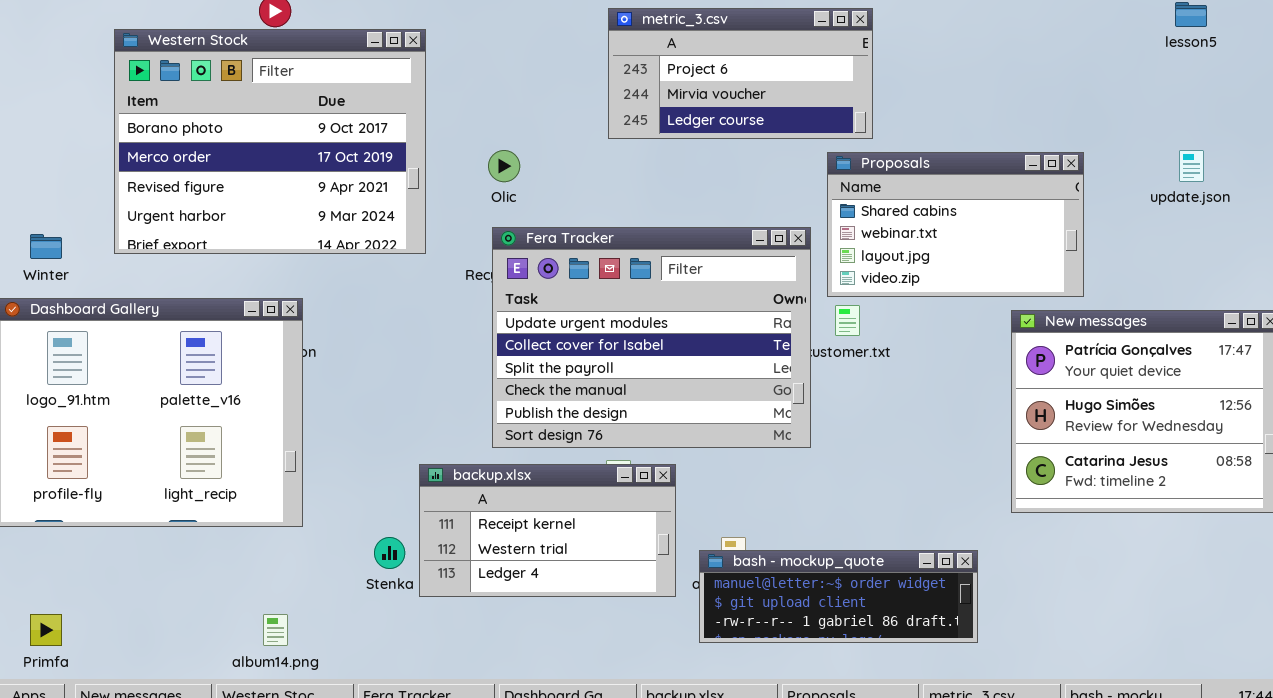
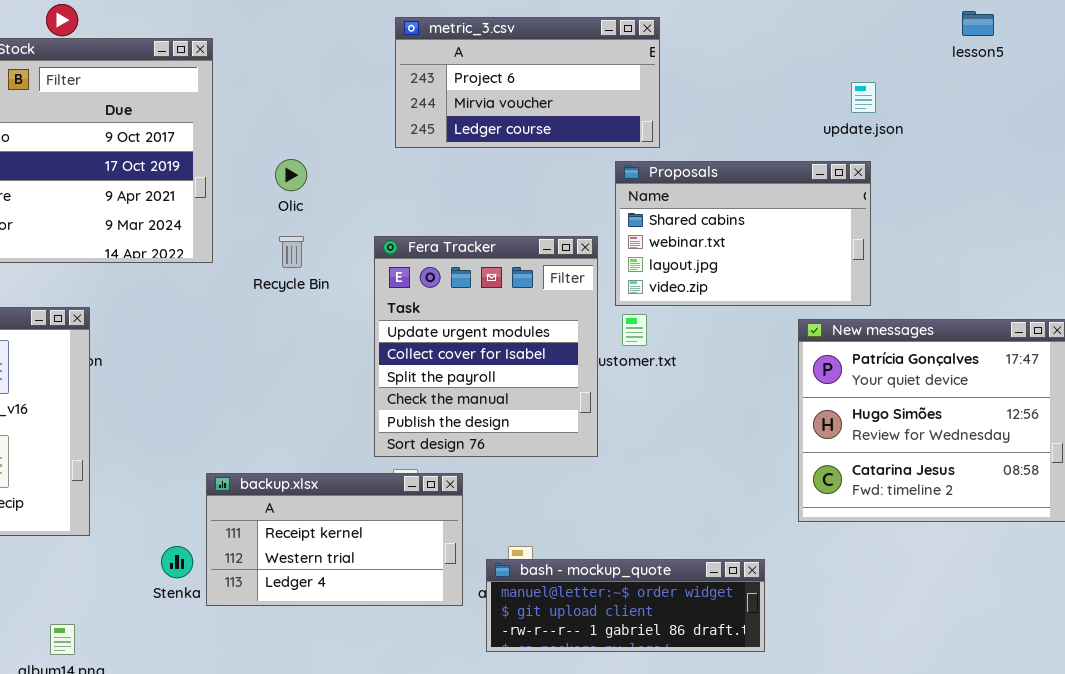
update.json: [1179,150,1204,182] -> [851,82,876,113], moved
Fera Tracker: [492,227,811,448] -> [374,236,598,457], resized

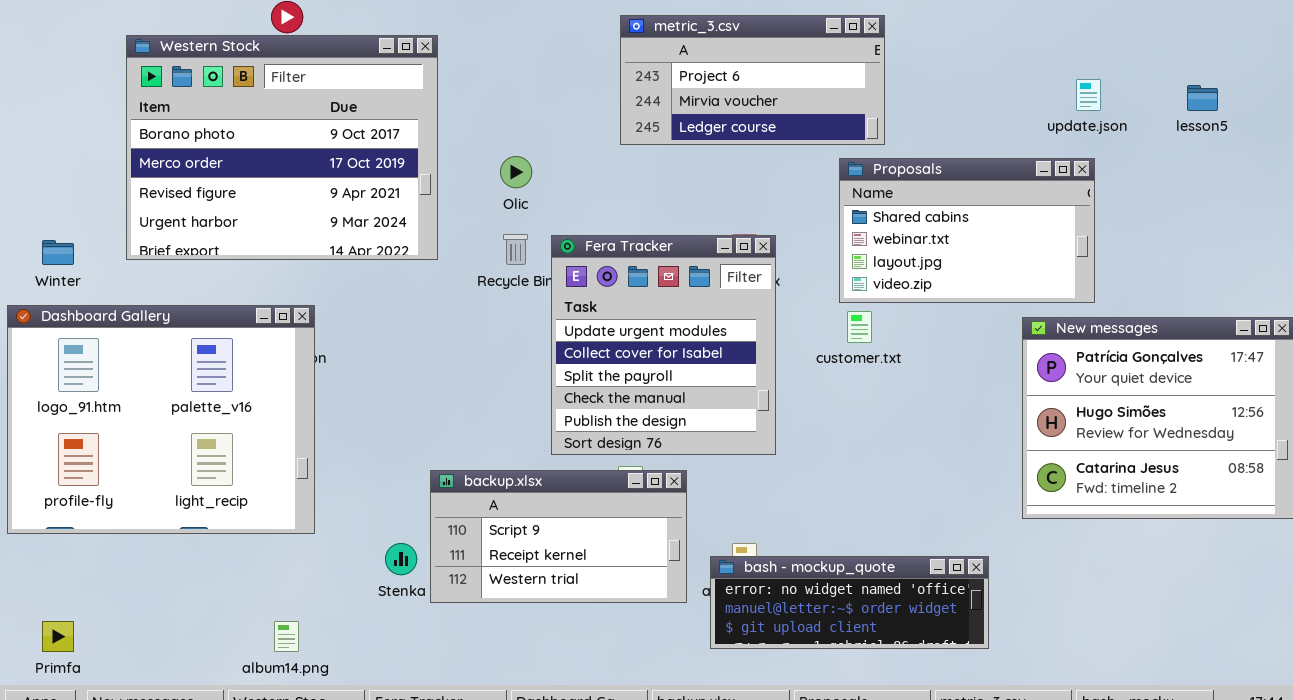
lesson5: [962,11,994,36] -> [1187,85,1218,111], moved
Fera Tracker: [374,236,598,457] -> [551,235,776,455], moved
backup.xlsx: [206,473,463,606] -> [430,470,687,603], scrolled up 1 row
bash - mockup_quote: [486,559,765,652] -> [710,556,989,649], scrolled up 1 row

